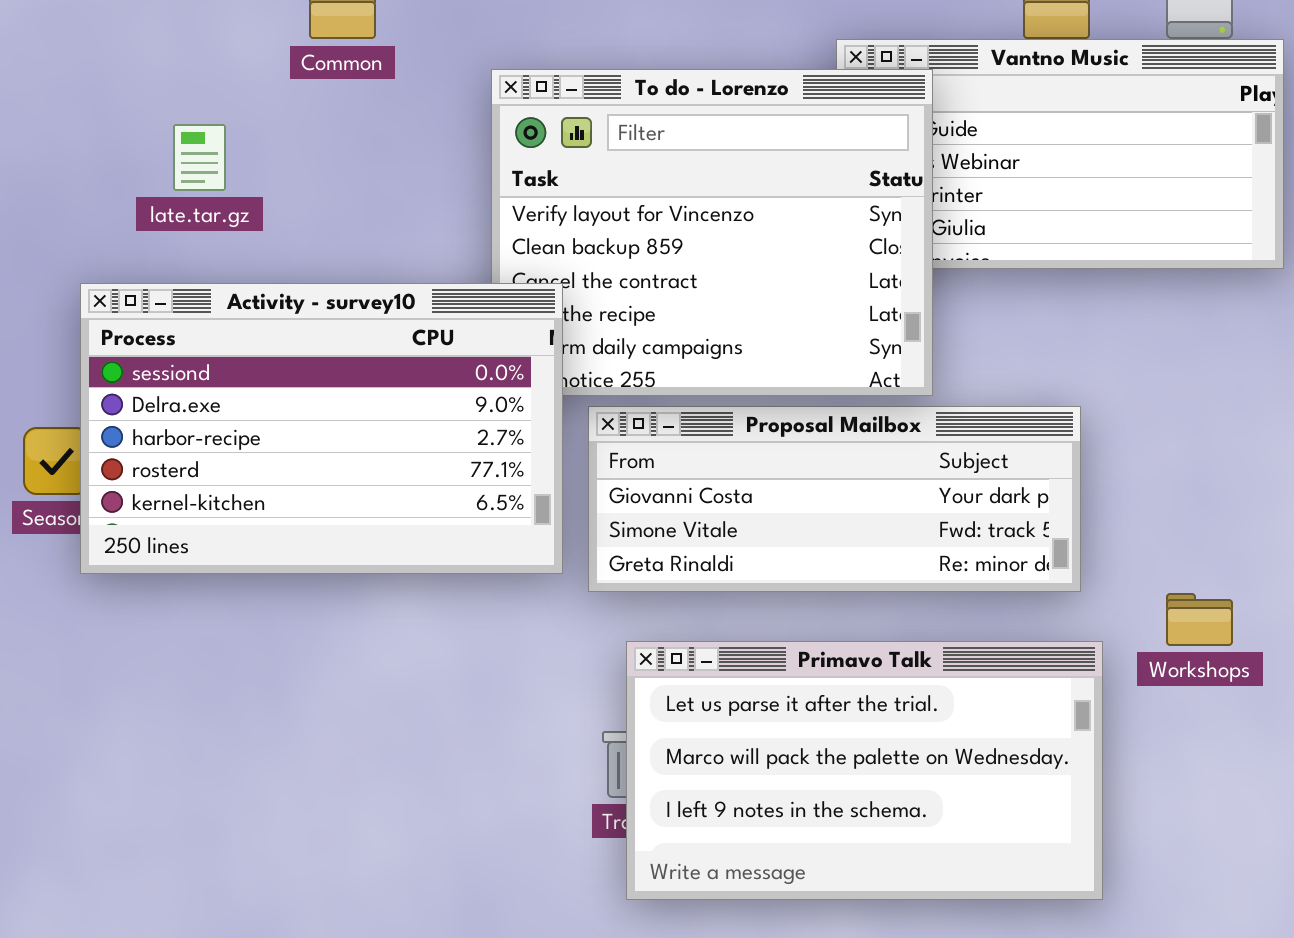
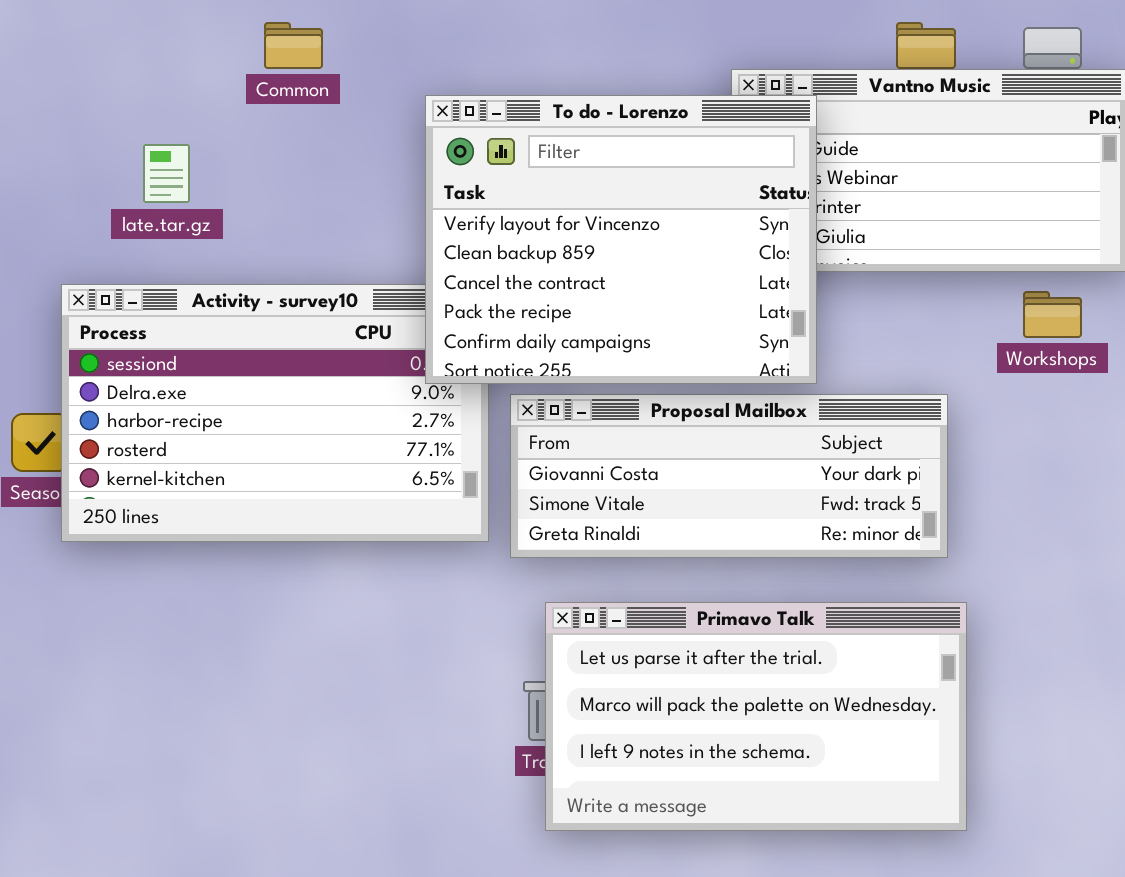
To do - Lorenzo: [491,69,933,396] -> [425,95,817,384], raised
Workshops: [1166,593,1233,646] -> [1023,291,1082,338], moved

